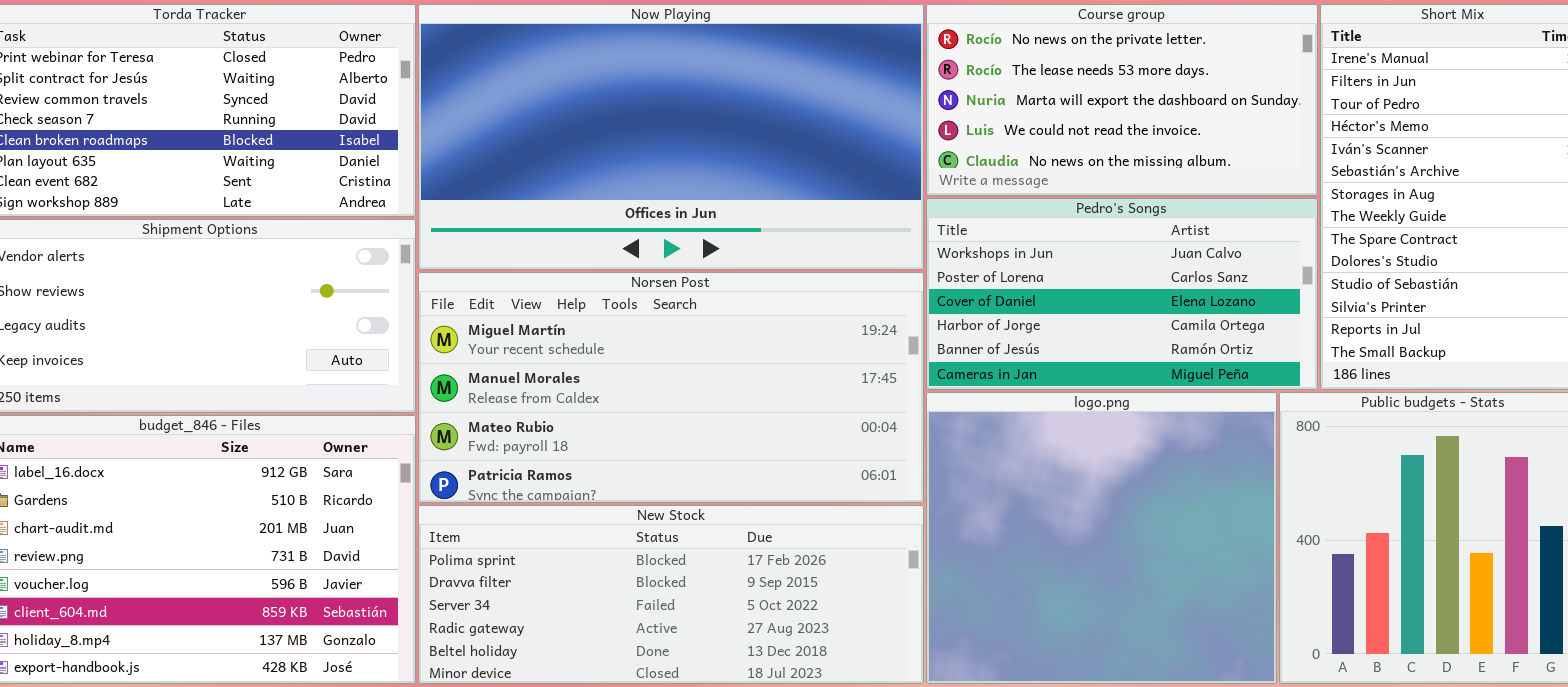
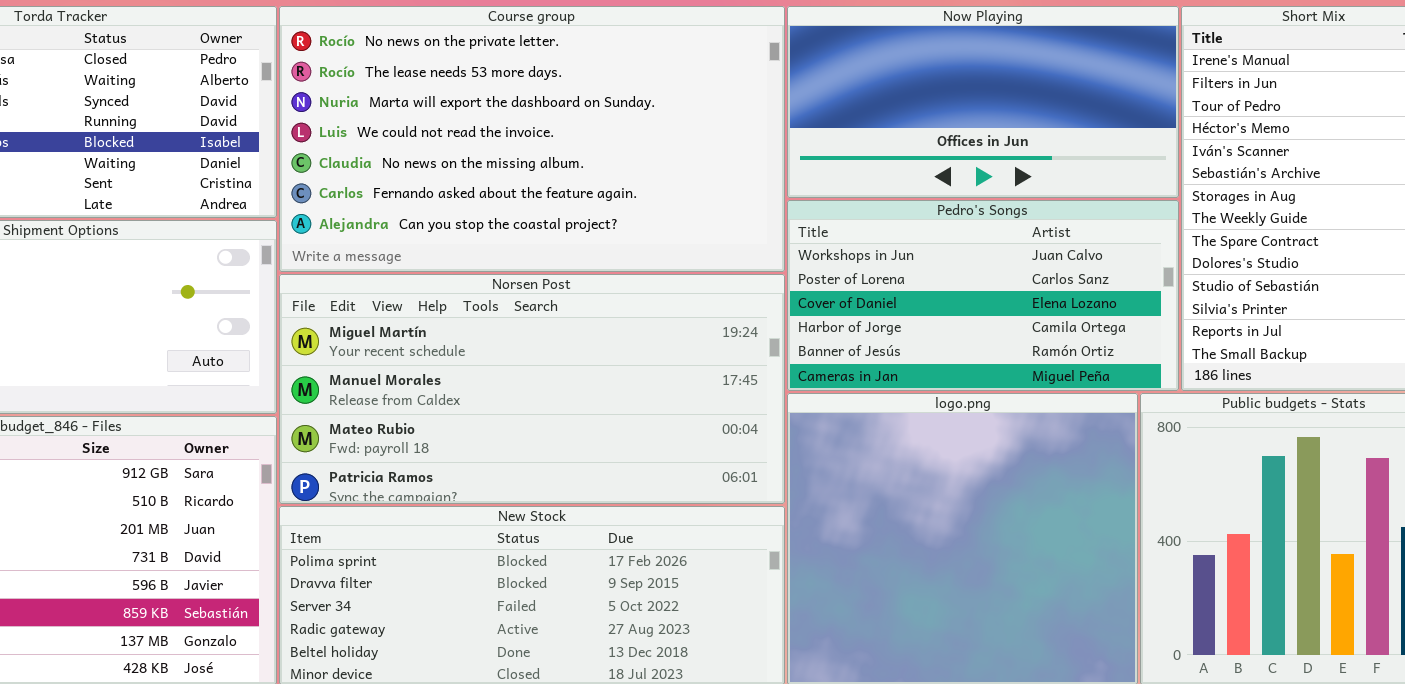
Now Playing: [418,4,924,270] -> [787,6,1179,198], moved, resized
Course group: [926,4,1318,196] -> [279,6,785,272], moved, resized

